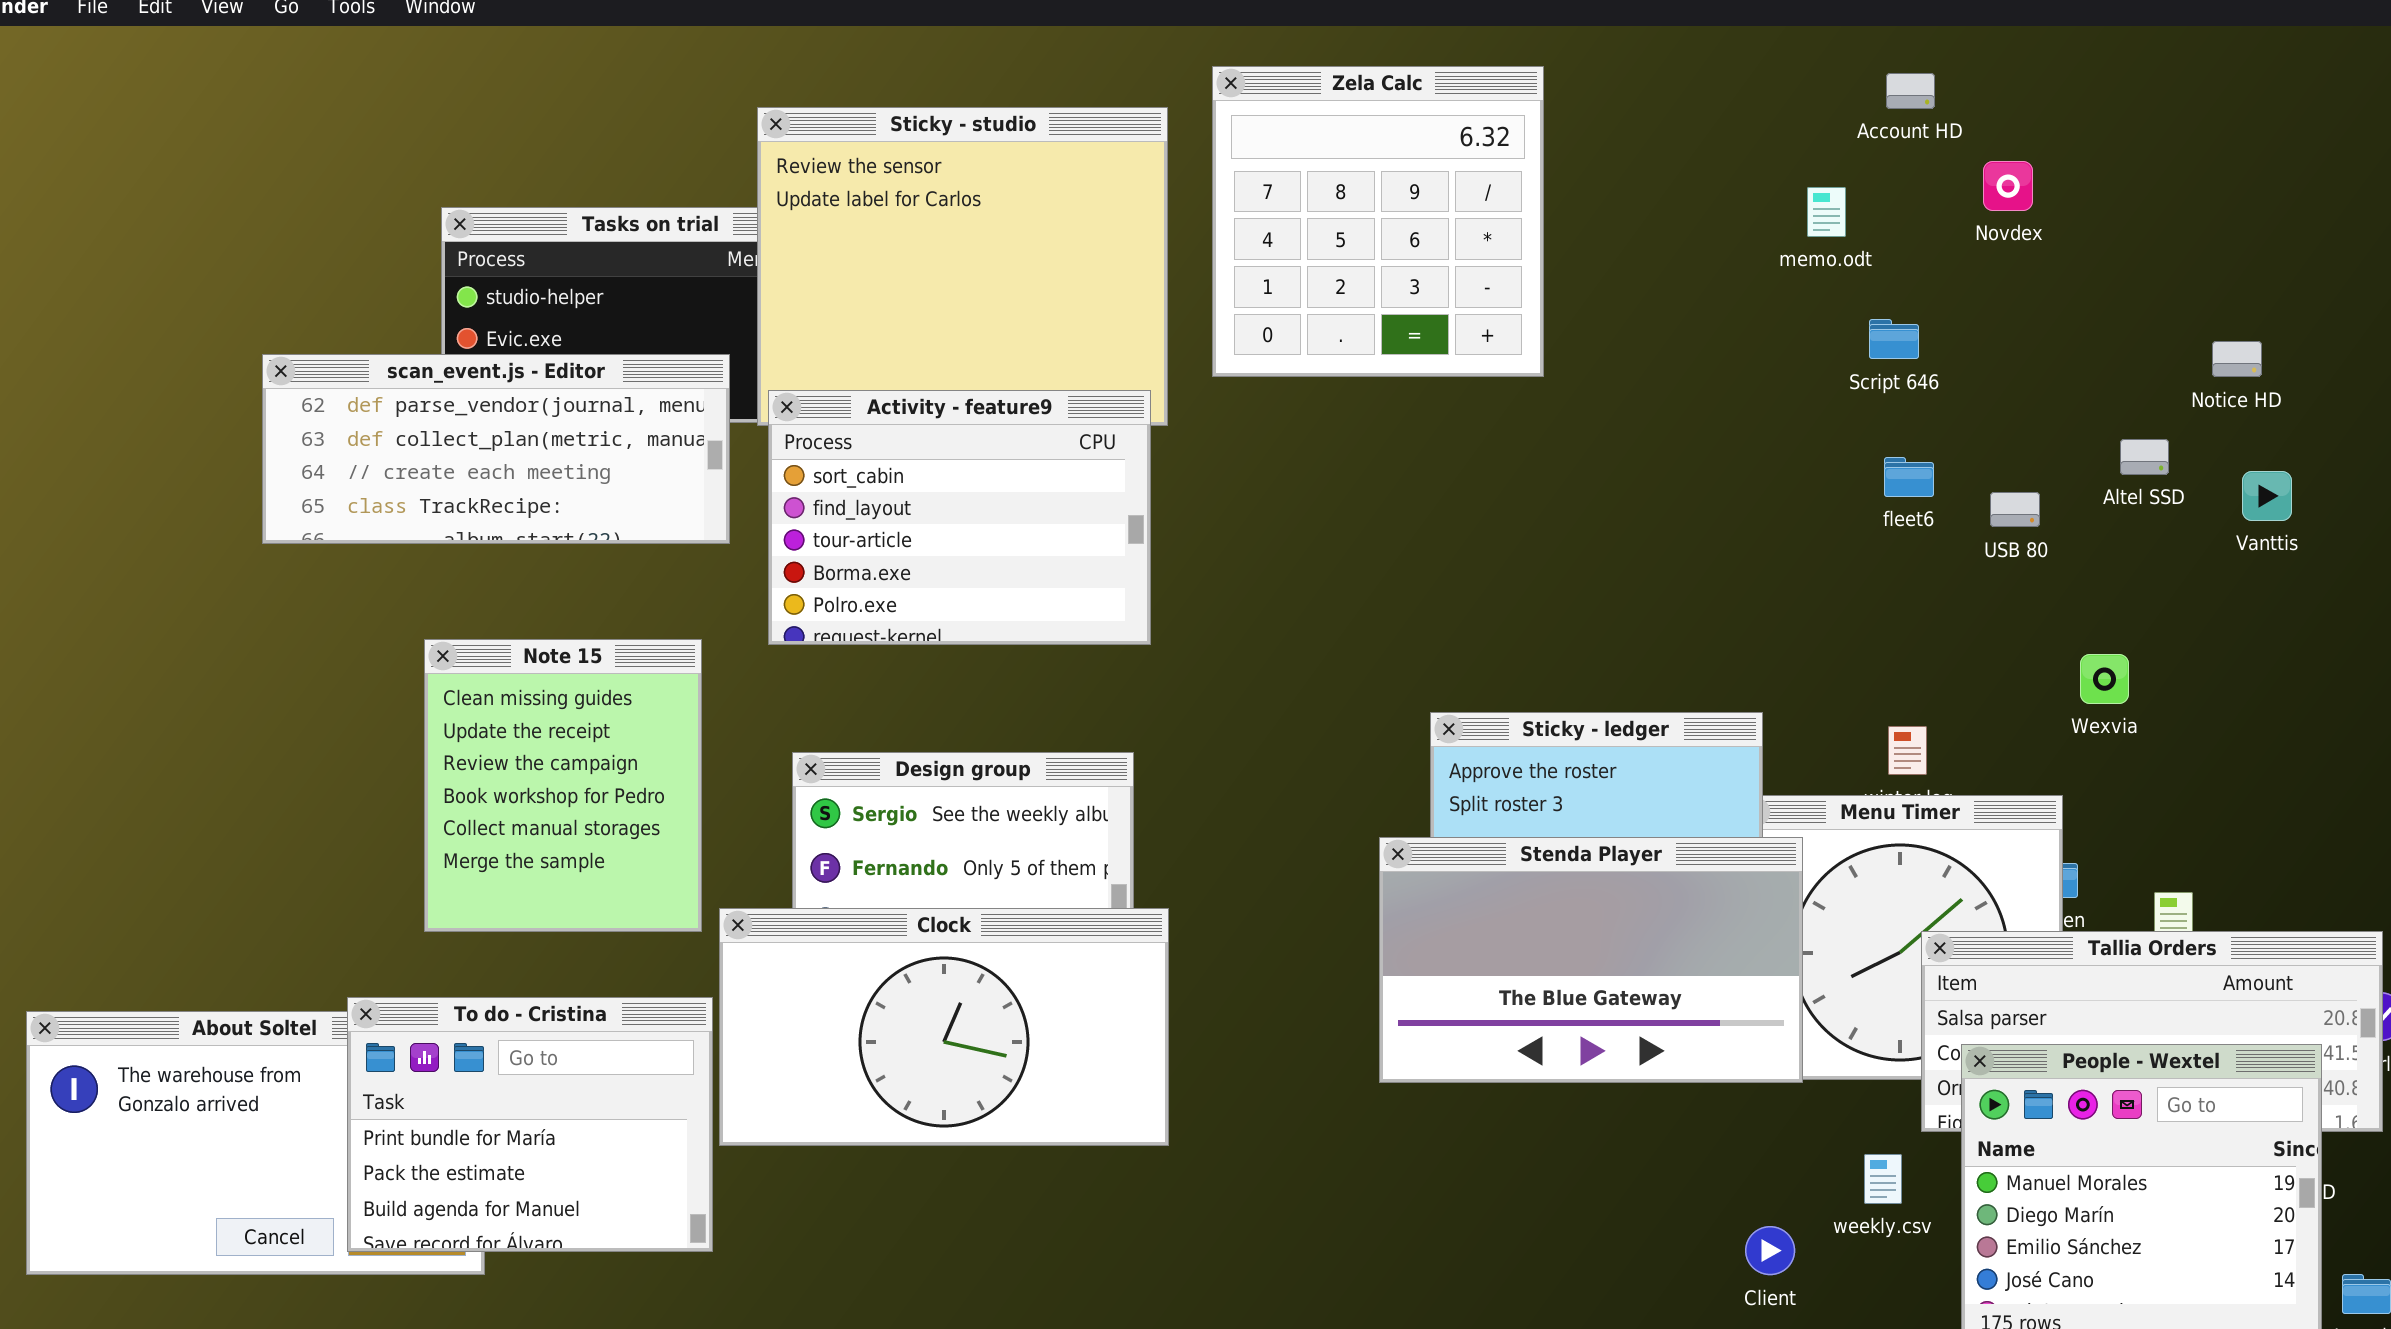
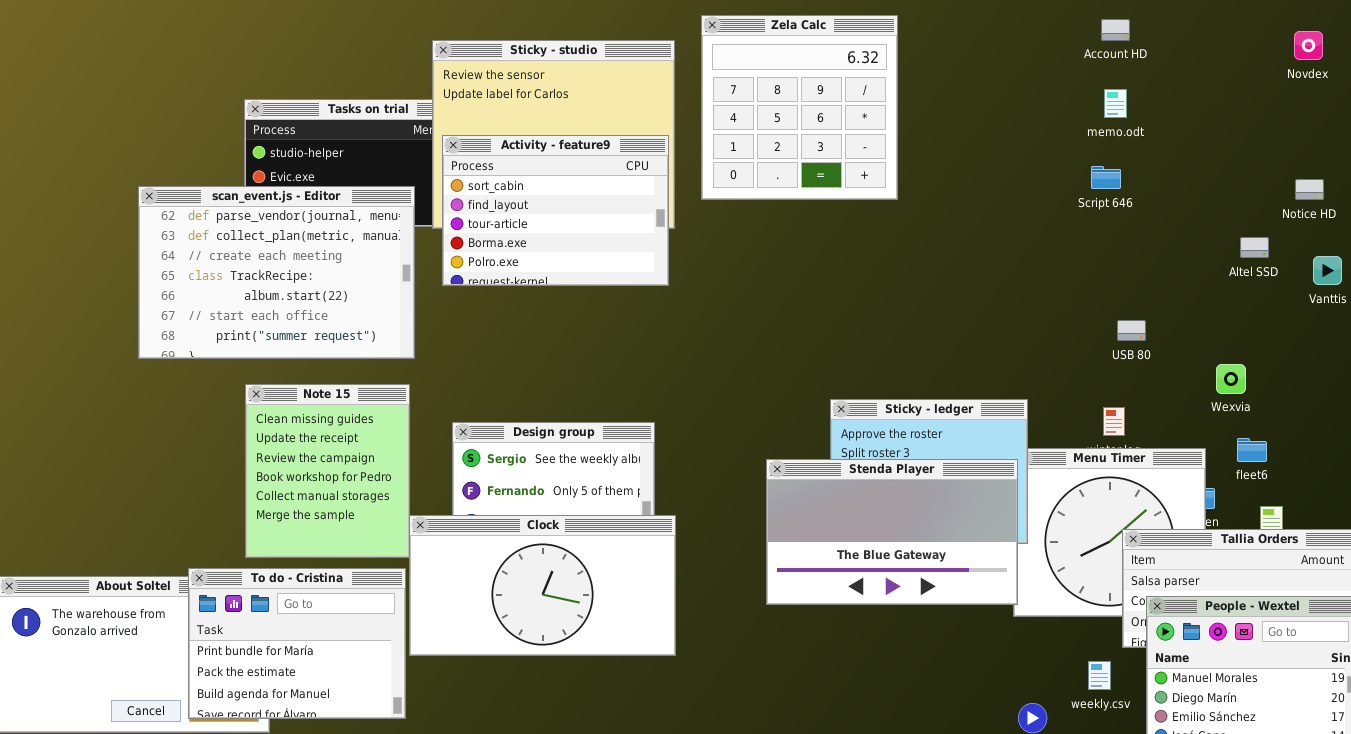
Novdex: [1983,161,2033,211] -> [1294,31,1323,60], moved
memo.odt: [1807,187,1846,237] -> [1104,89,1127,118], moved
scan_event.js - Editor: [262,354,730,544] -> [138,186,415,359], resized
Activity - feature9: [768,390,1151,645] -> [442,135,669,286], moved
fleet6: [1884,457,1934,497] -> [1237,438,1267,462], moved
USB 80: [1990,492,2040,527] -> [1117,320,1146,341], moved
Note 15: [424,639,702,932] -> [245,384,410,558], moved
Stenda Player: [1379,837,1803,1083] -> [766,459,1018,605], moved

